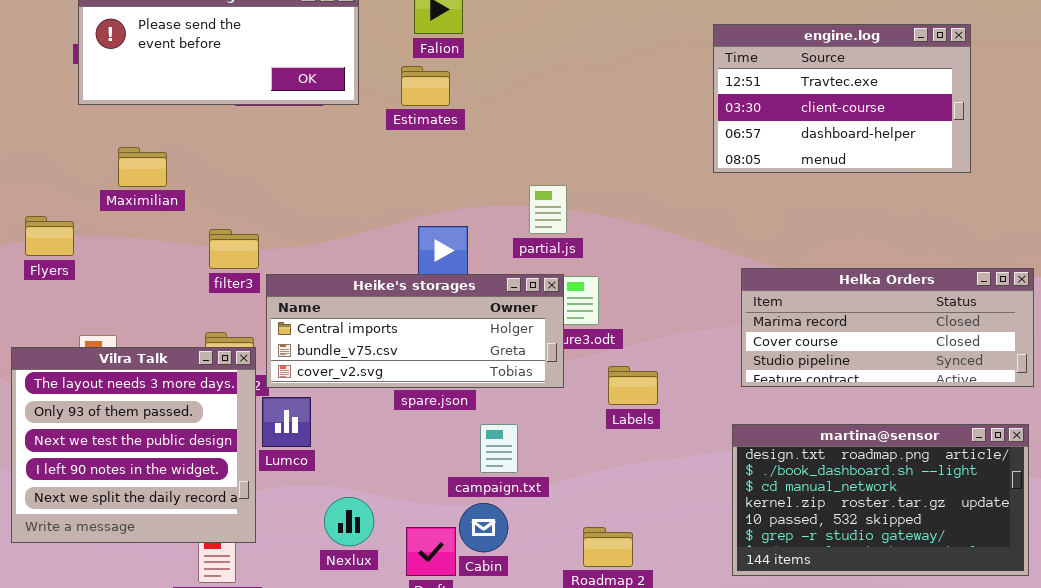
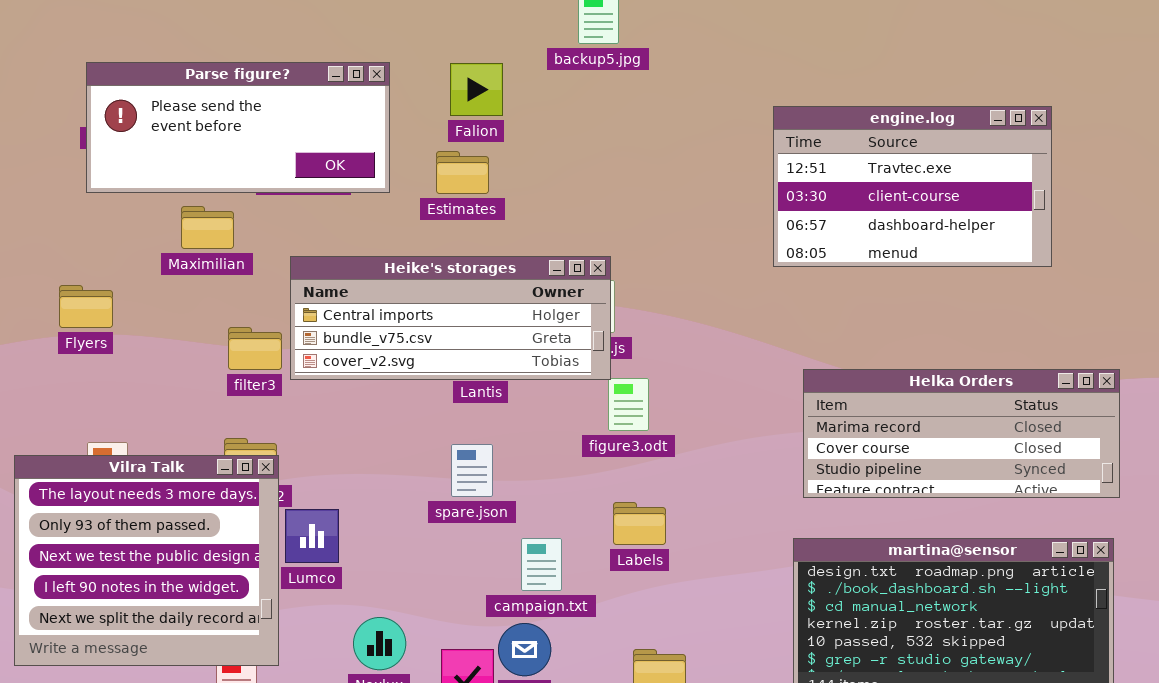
Maximilian: [118,147,167,187] -> [181,206,234,249], moved
Flyers: [25,216,74,256] -> [59,285,113,328], moved
Heike's storages: [266,274,564,388] -> [290,256,611,380], moved
Labels: [608,366,658,405] -> [613,502,666,545], moved

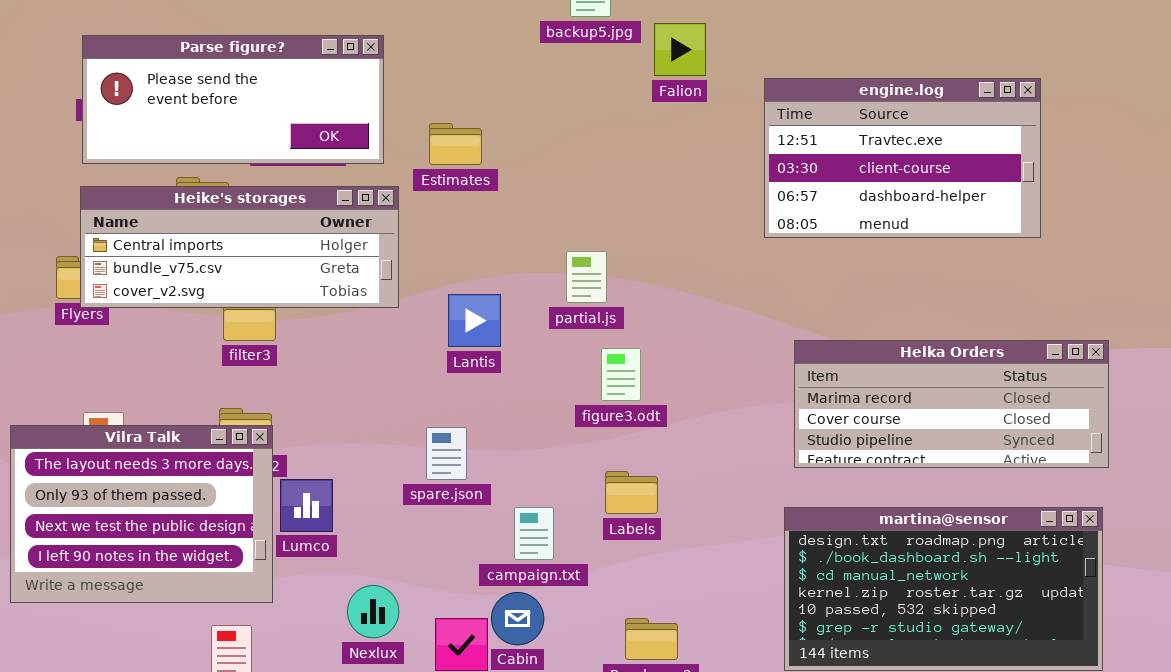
Falion: [450,63,503,116] -> [654,23,706,76], moved
Heike's storages: [290,256,611,380] -> [80,186,399,308], moved
spare.json: [451,444,493,497] -> [426,427,467,480], moved
Vilra Talk: [14,455,279,666] -> [10,425,273,603], resized

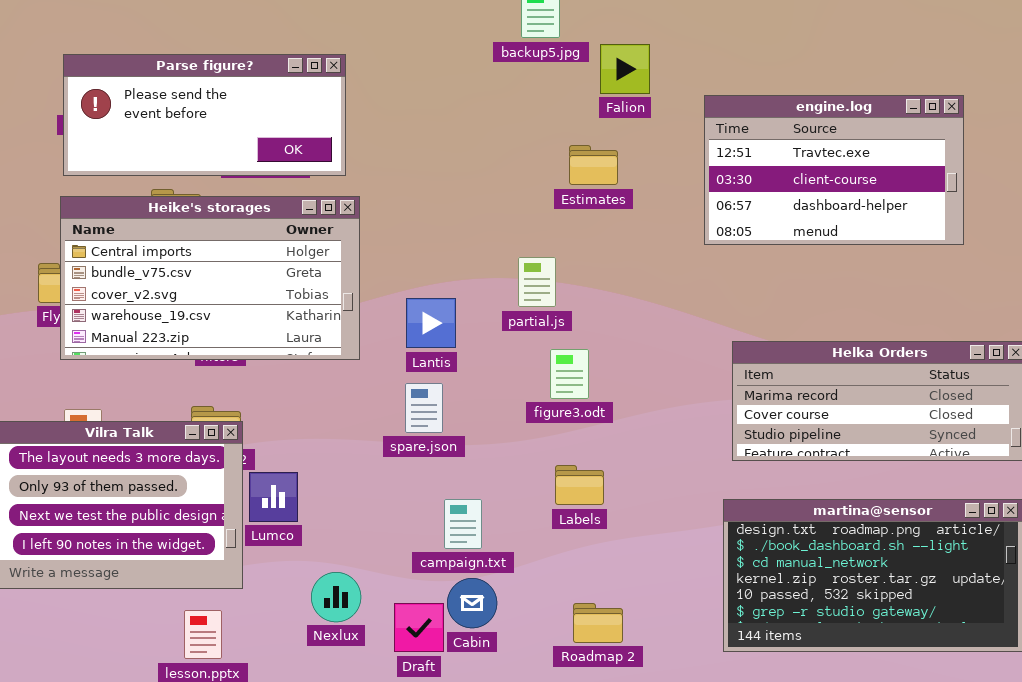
Estimates: [429,123,482,165] -> [569,145,618,185], moved
Heike's storages: [80,186,399,308] -> [60,196,360,360], resized
spare.json: [426,427,467,480] -> [405,383,443,433], moved
campaign.txt: [514,507,554,560] -> [444,499,482,549], moved

